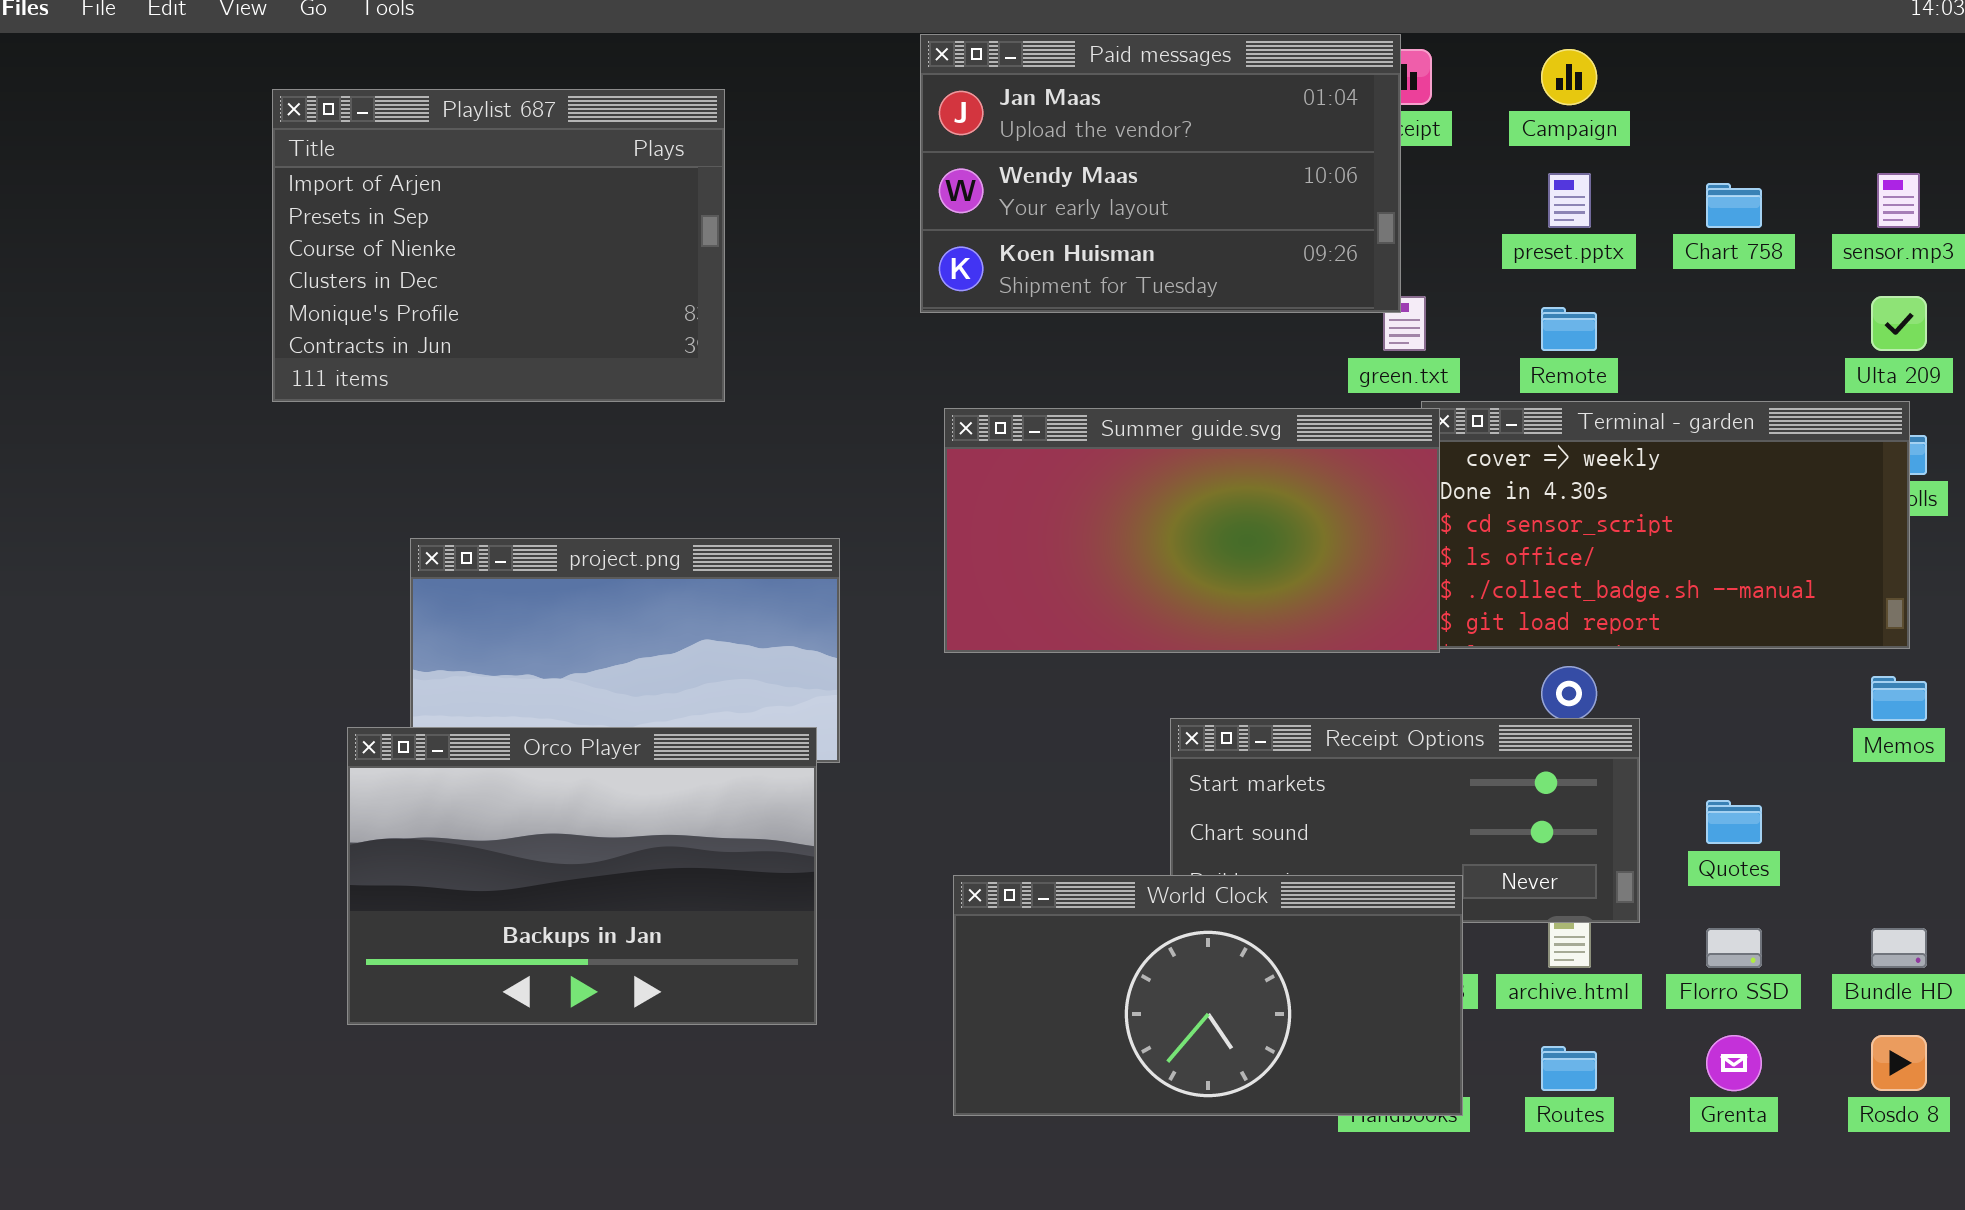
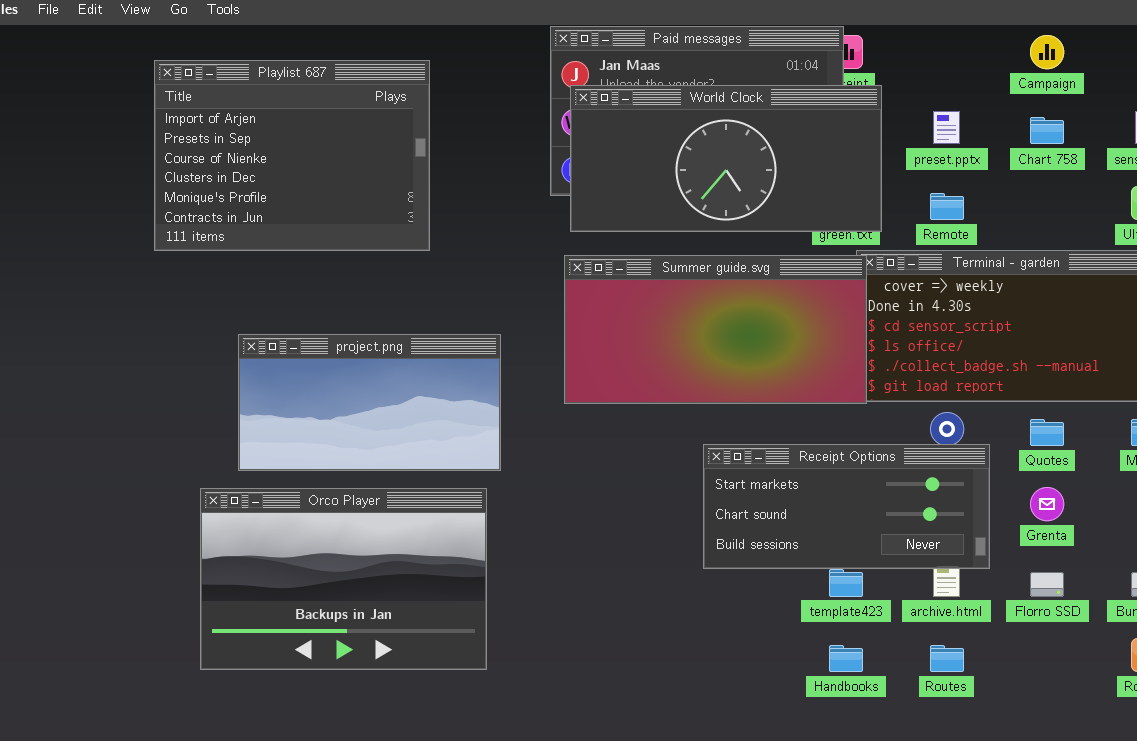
Campaign: [1541,49,1597,105] -> [1030,35,1064,69], moved
Orco Player: [347,727,817,1025] -> [200,488,487,670], moved
Quotes: [1706,800,1762,844] -> [1030,419,1064,446], moved
World Clock: [953,875,1463,1116] -> [570,85,882,232], moved
Grenta: [1706,1035,1762,1091] -> [1030,487,1064,521], moved

